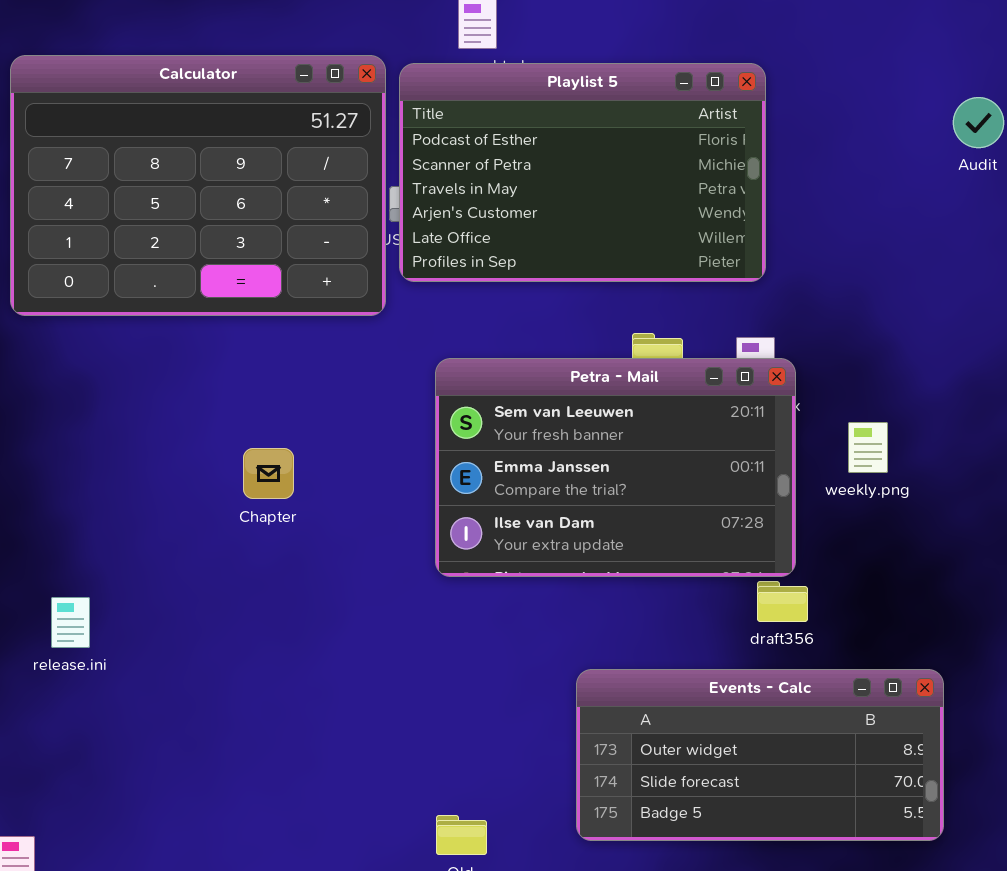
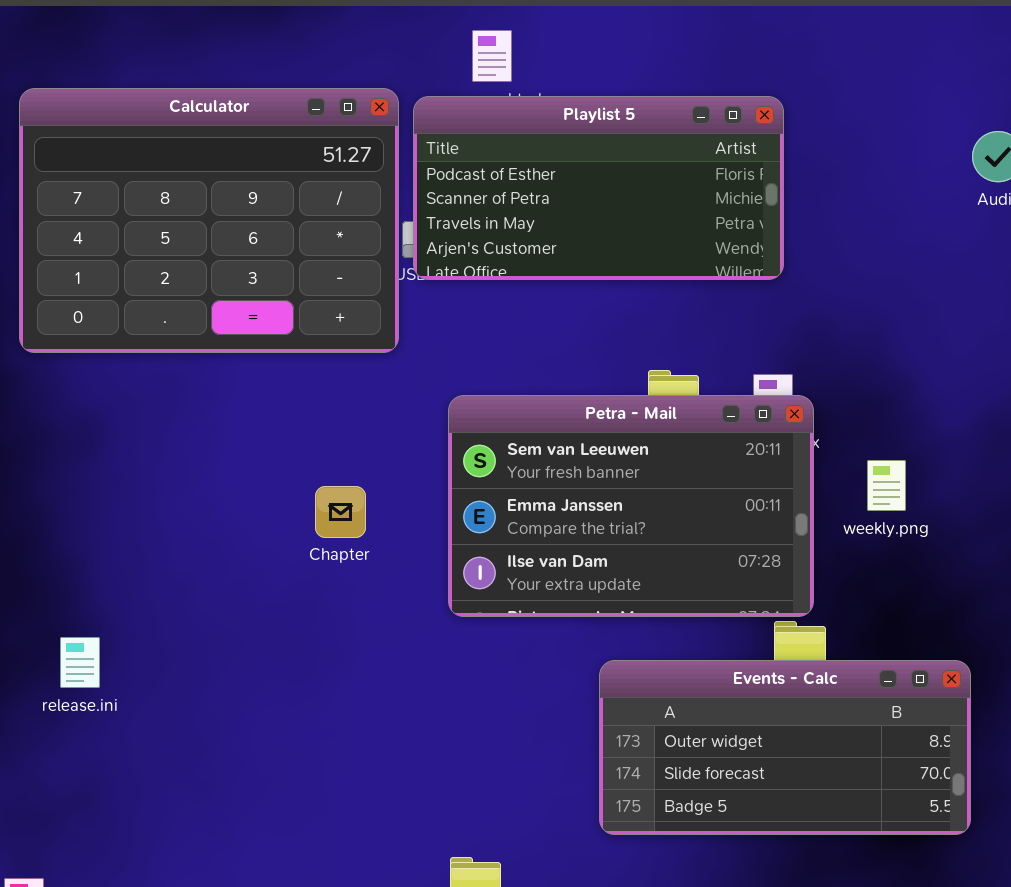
Playlist 5: [399,63,766,282] -> [413,96,784,280], resized
Chapter: [243,448,294,499] -> [315,486,366,538], moved
Events - Calc: [576,669,944,841] -> [599,660,971,835], moved

